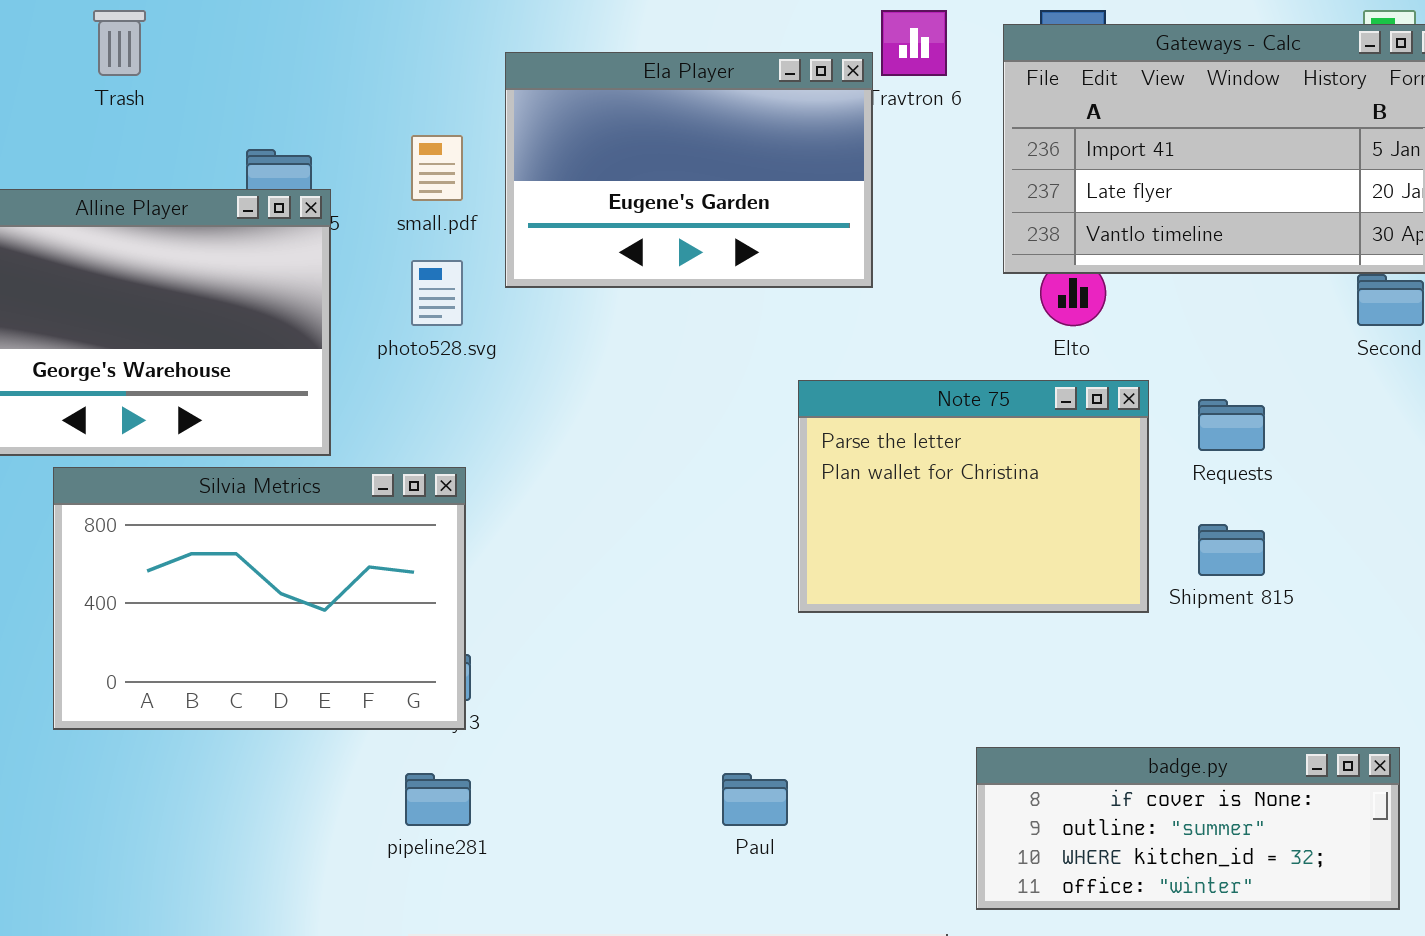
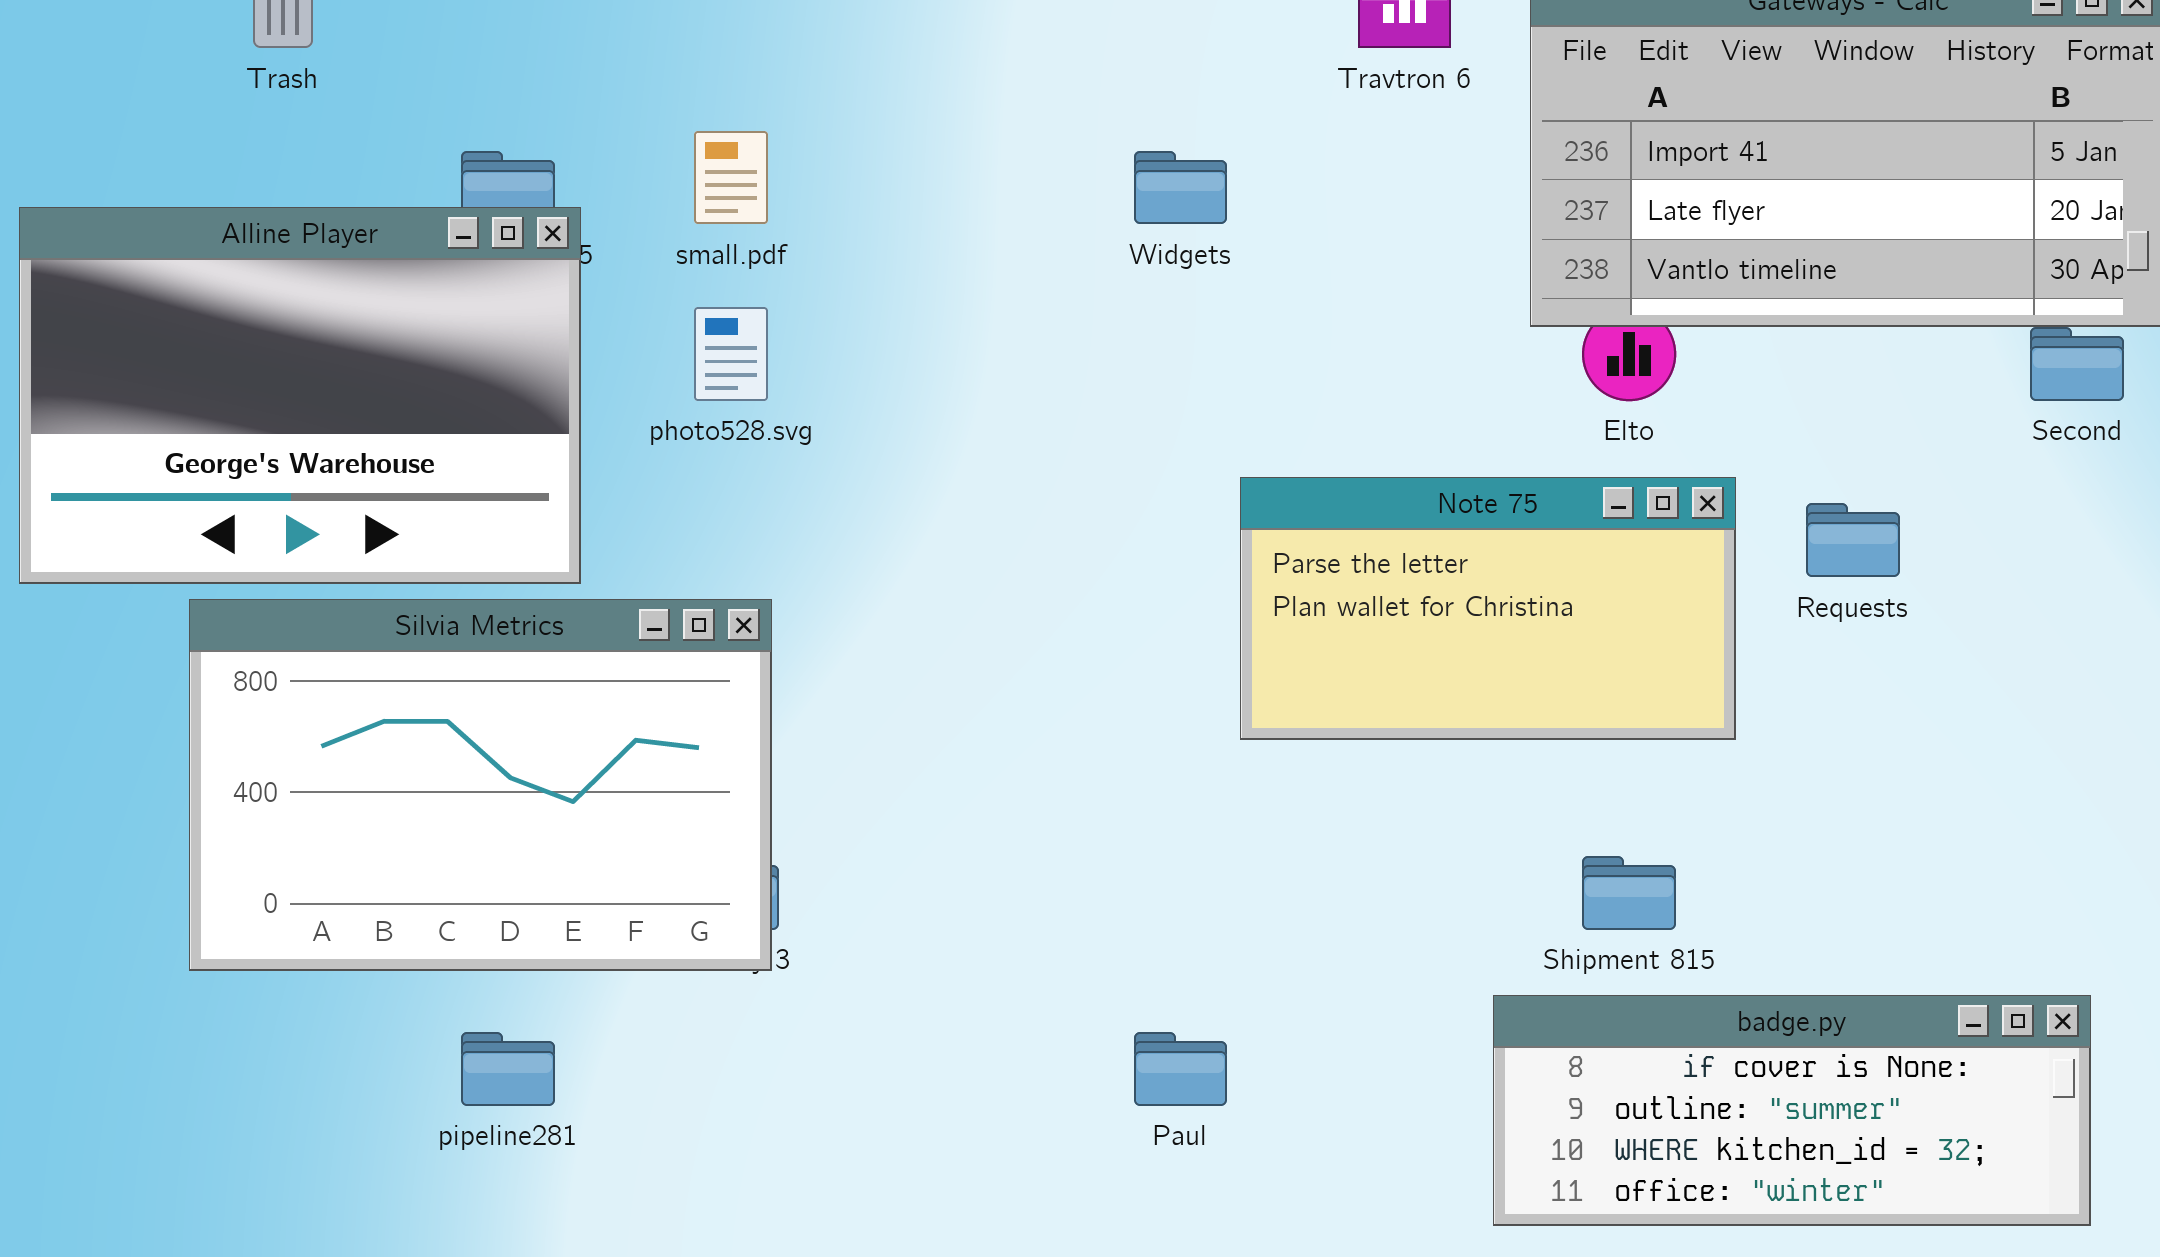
Ela Player: [505,52,873,288] -> none, closed
Note 75: [798,380,1149,613] -> [1240,477,1736,740], resized
Shipment 815: [1198,524,1265,576] -> [1582,856,1676,930], moved
pipeline281: [405,773,471,826] -> [461,1032,555,1106], moved

